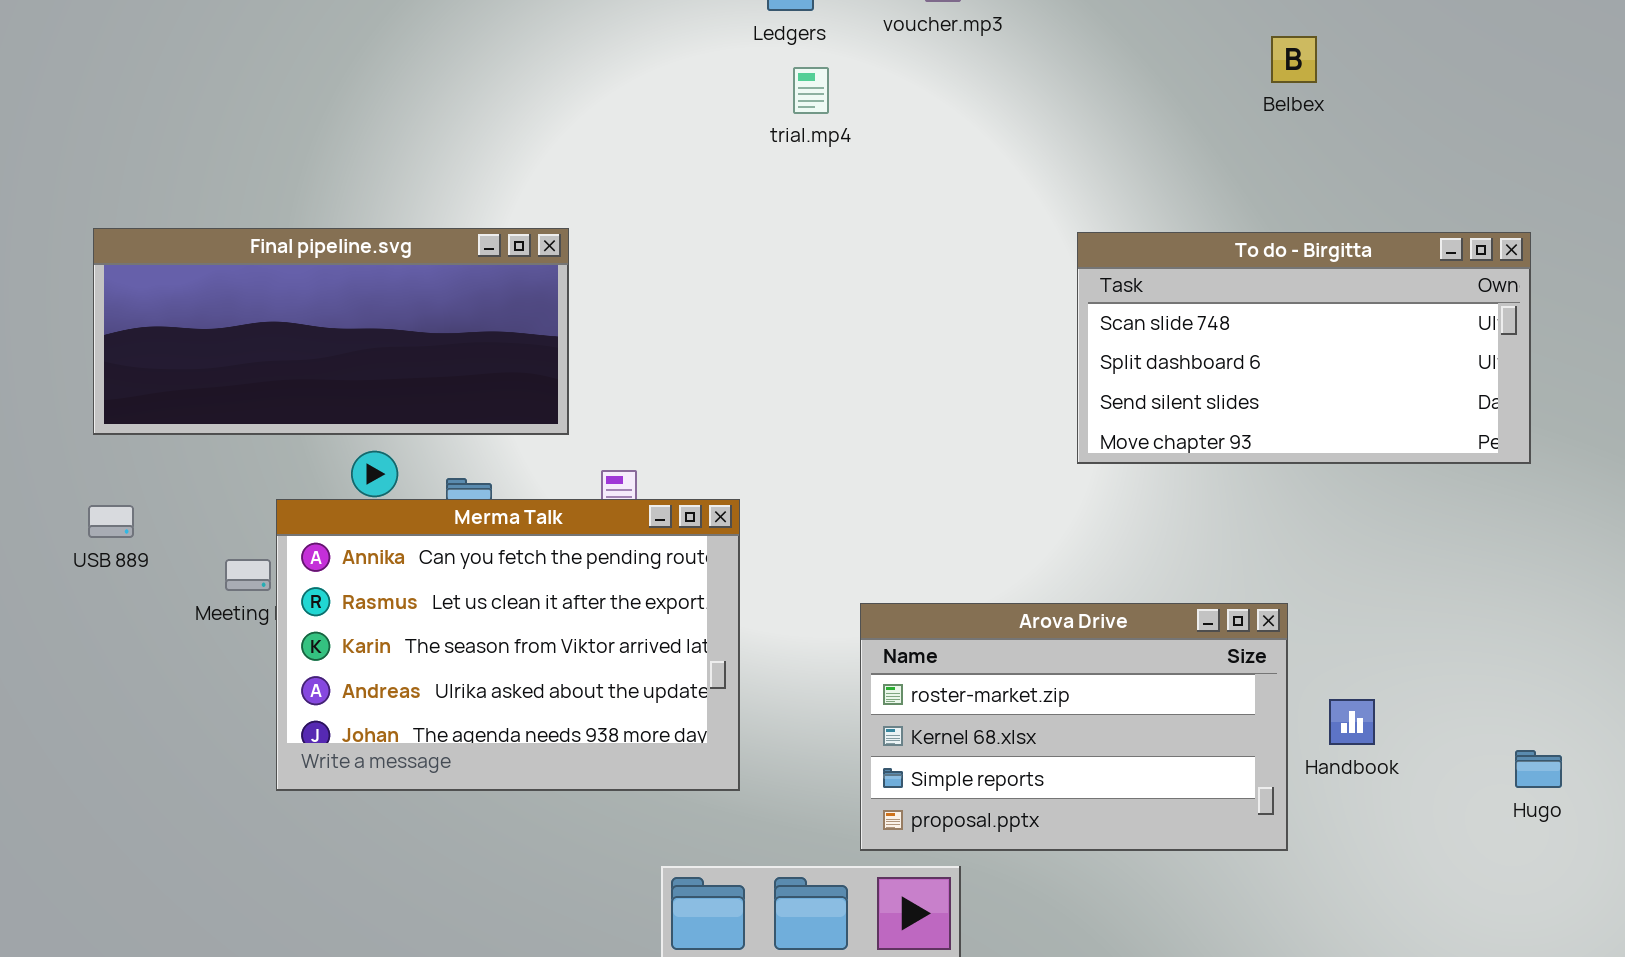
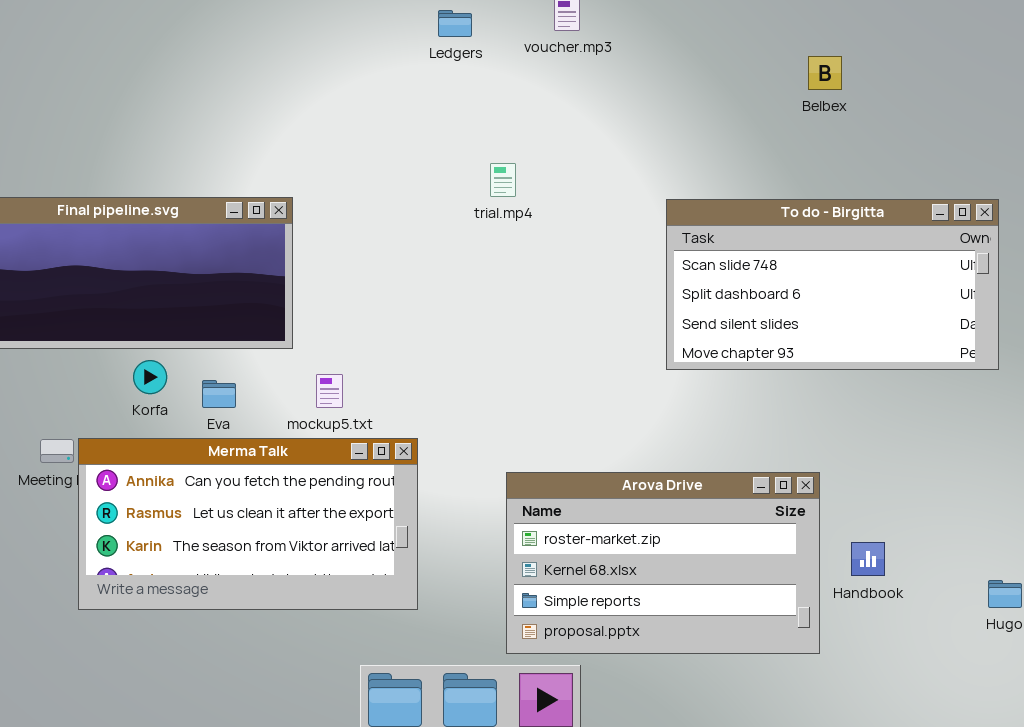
trial.mp4: [793,67,829,114] -> [490,163,516,197], moved
Merma Talk: [276,499,740,791] -> [78,438,418,610], resized

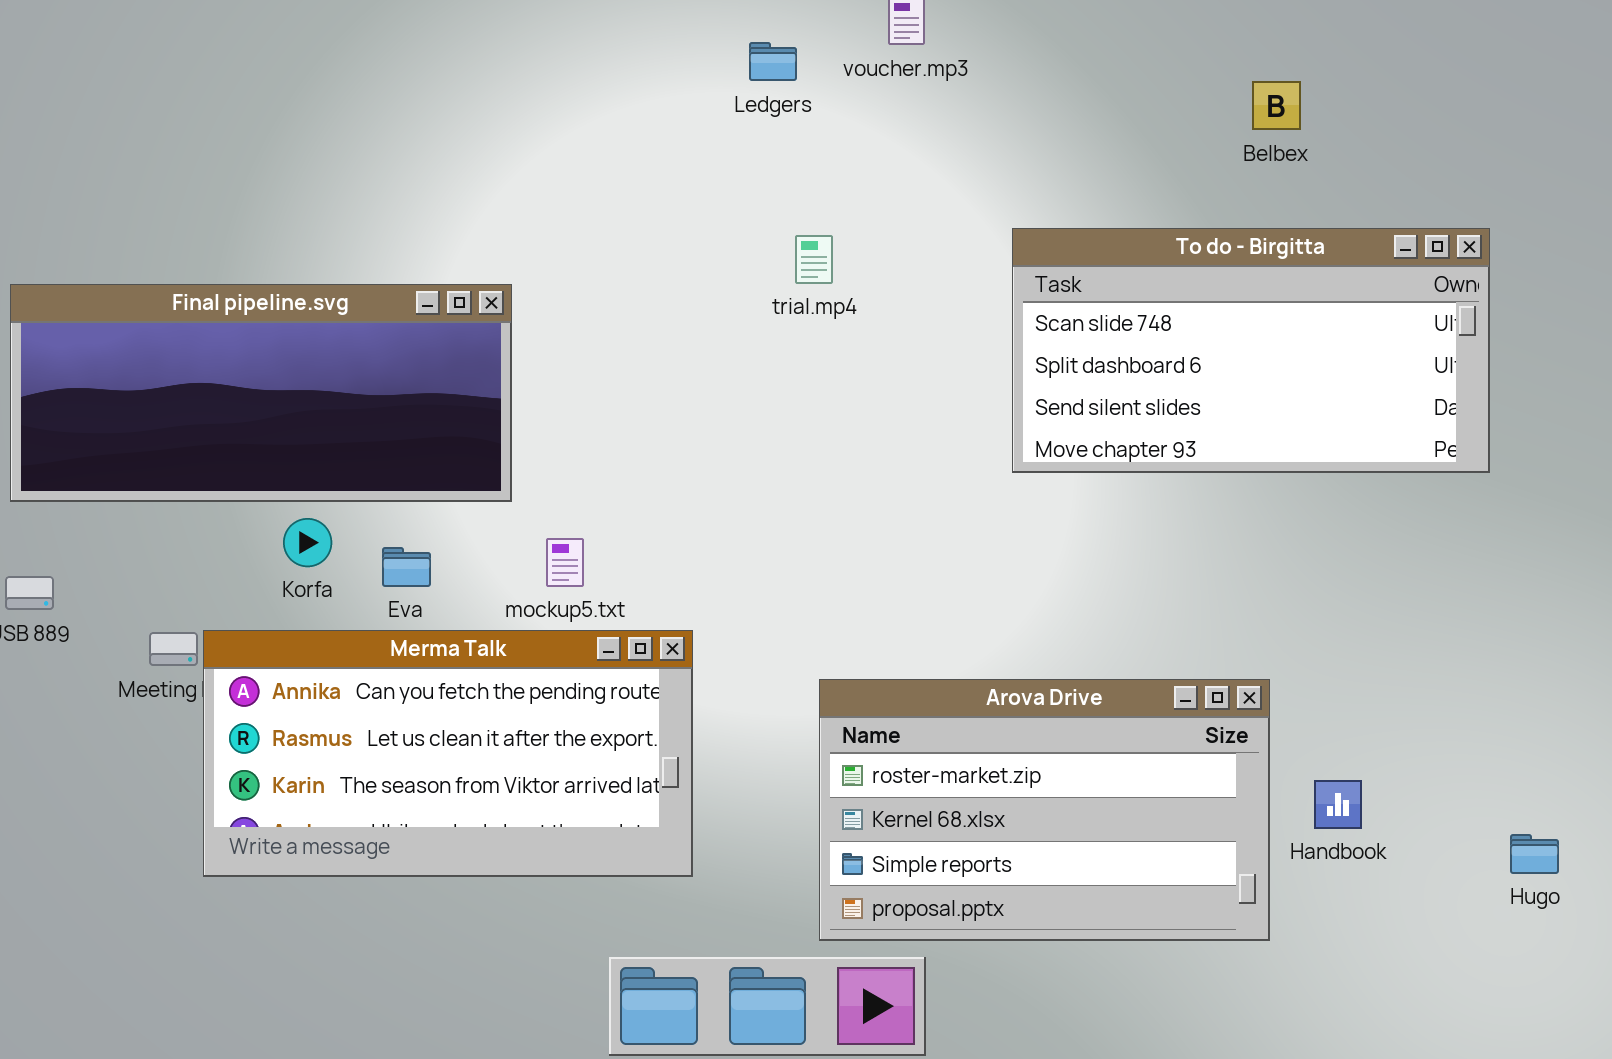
Ledgers: [438,10,472,37] -> [749,42,797,81], moved
To do - Birgitta: [666,199,999,370] -> [1012,228,1490,473], moved

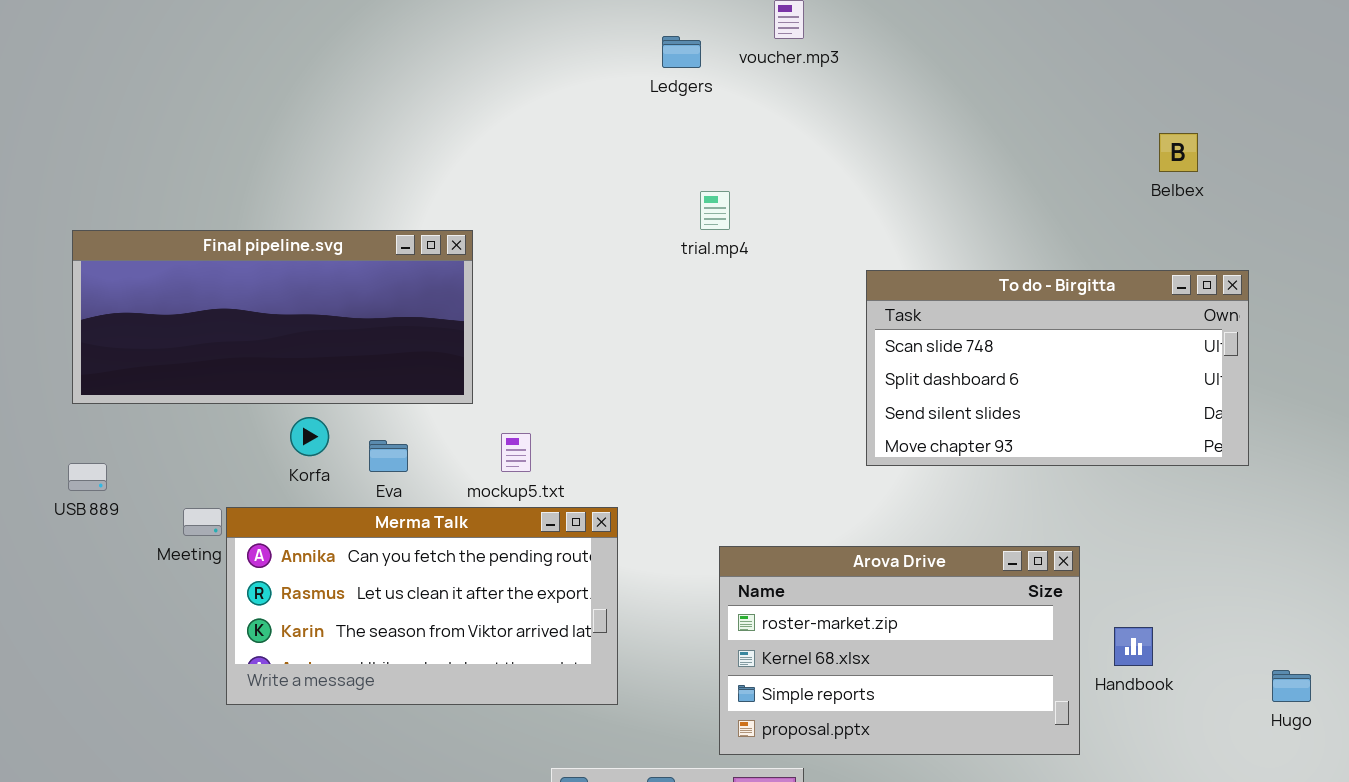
Belbex: [1252,81,1301,130] -> [1159,133,1198,172], moved
To do - Birgitta: [1012,228,1490,473] -> [866,270,1249,466], moved

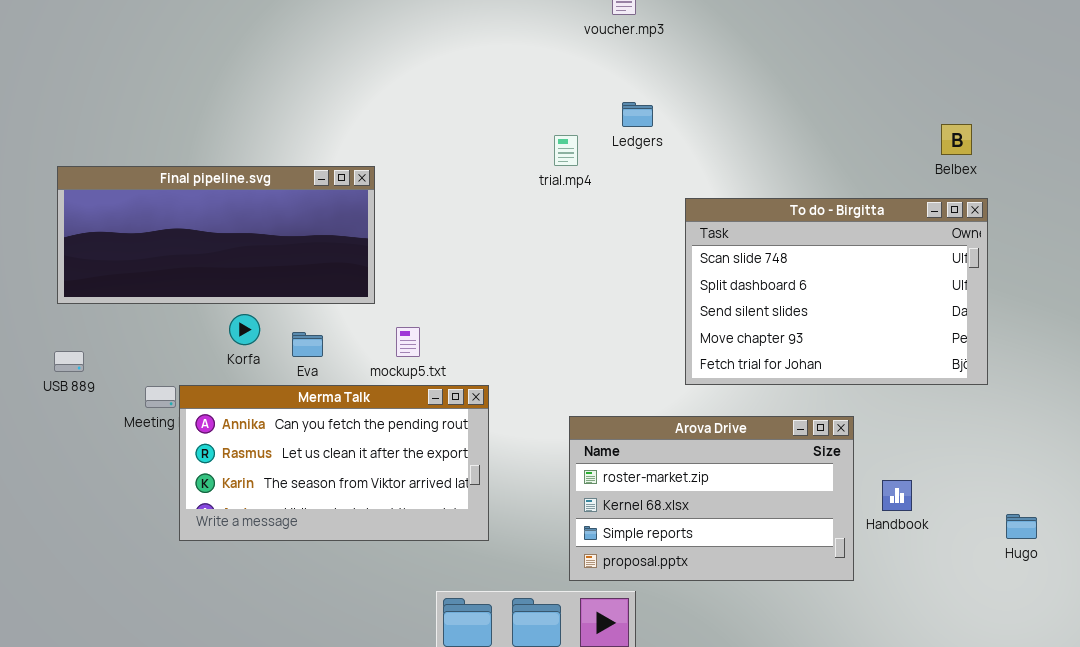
Ledgers: [662,36,701,68] -> [622,102,653,127], moved
Belbex: [1159,133,1198,172] -> [941,124,972,155], moved
To do - Birgitta: [866,270,1249,466] -> [685,198,988,385], resized

